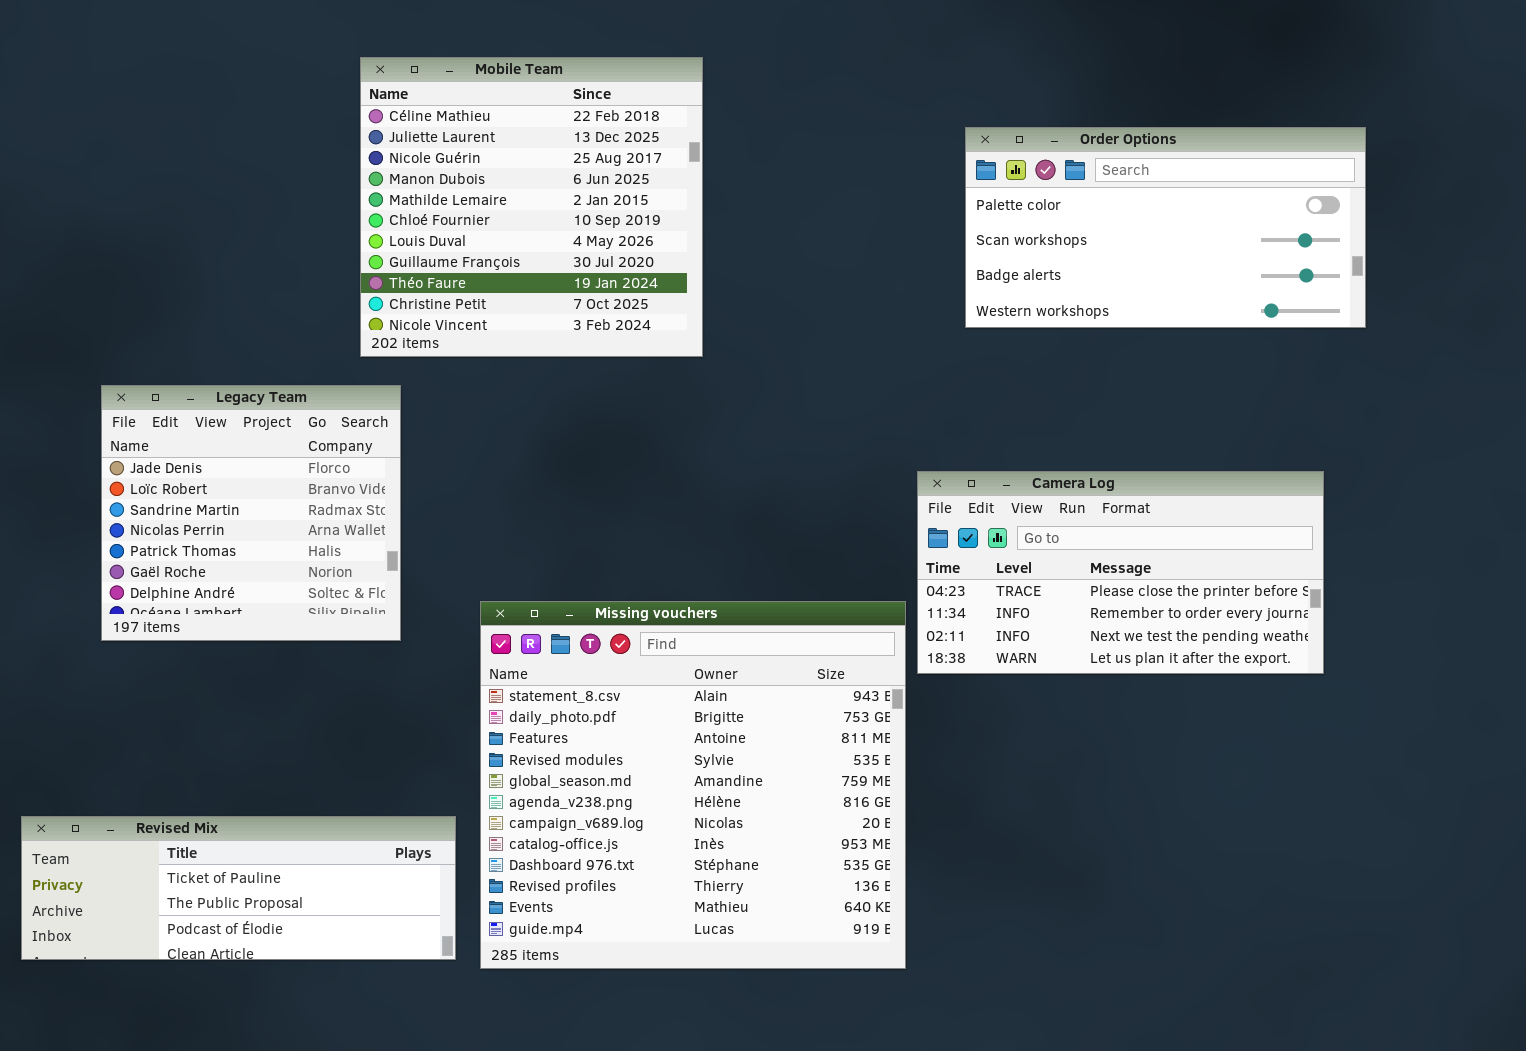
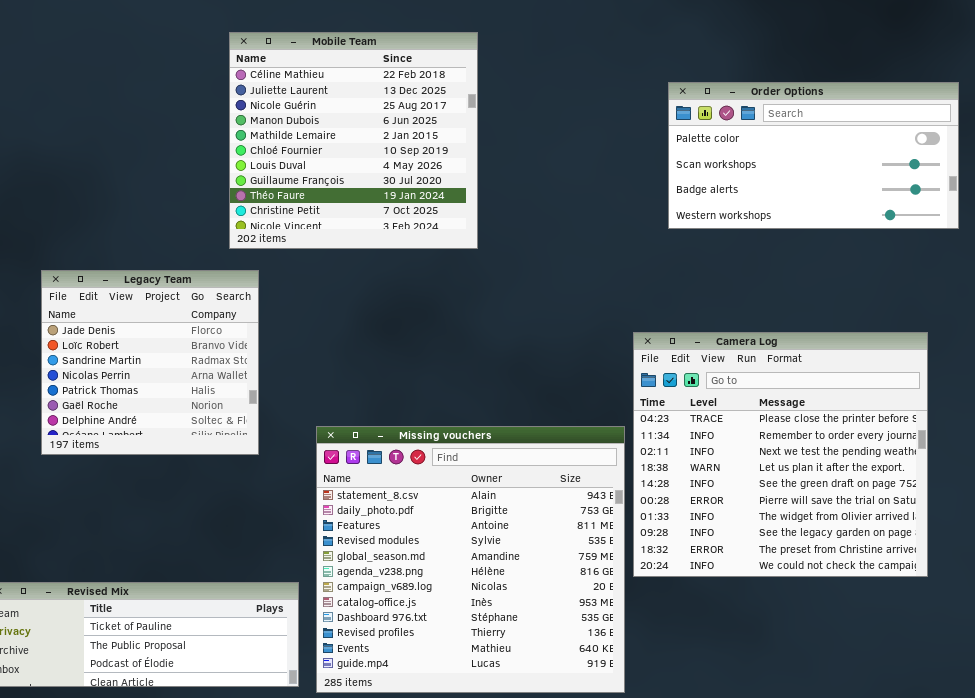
Camera Log: [917,471,1324,674] -> [633,332,928,577], resized

